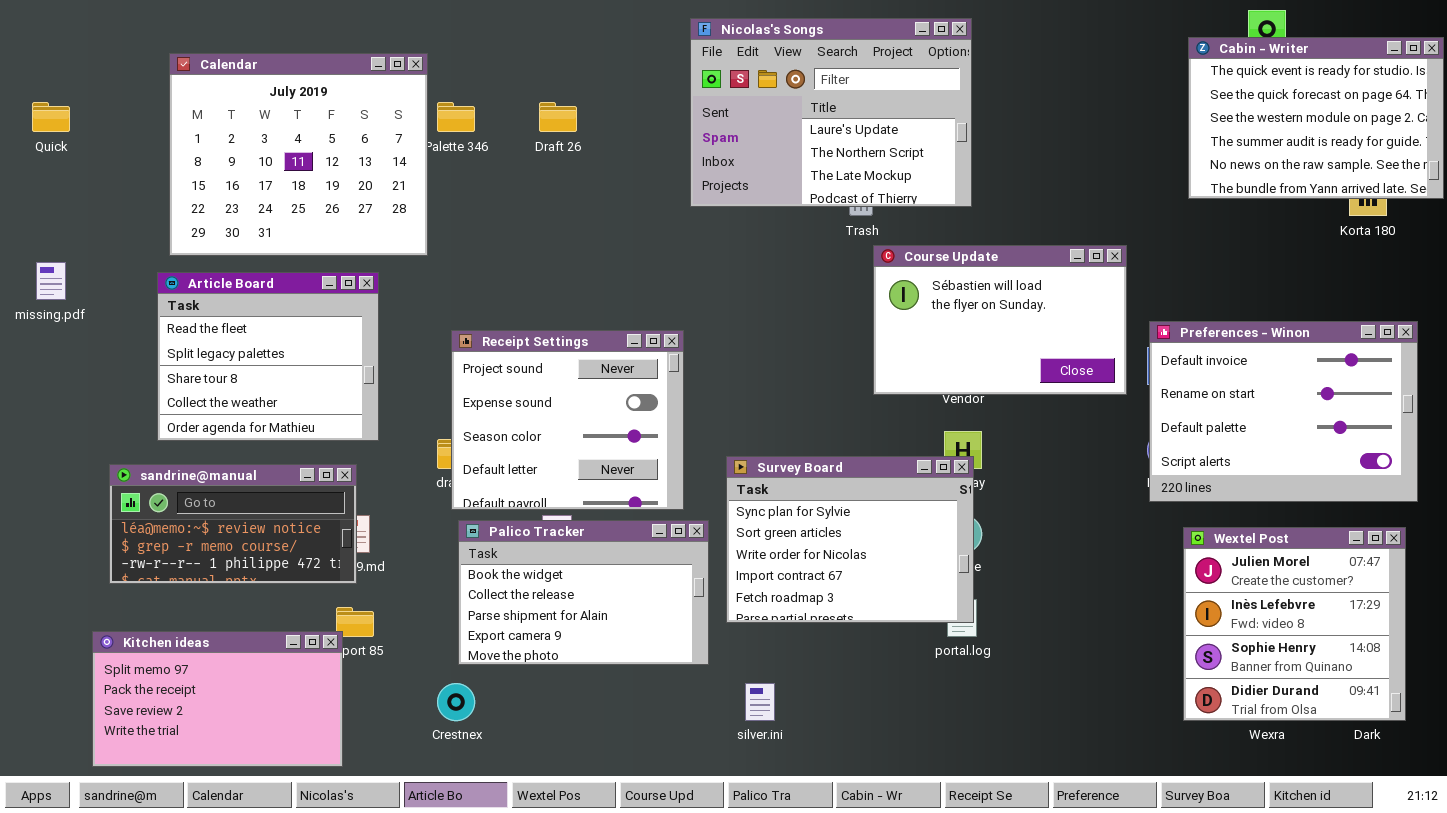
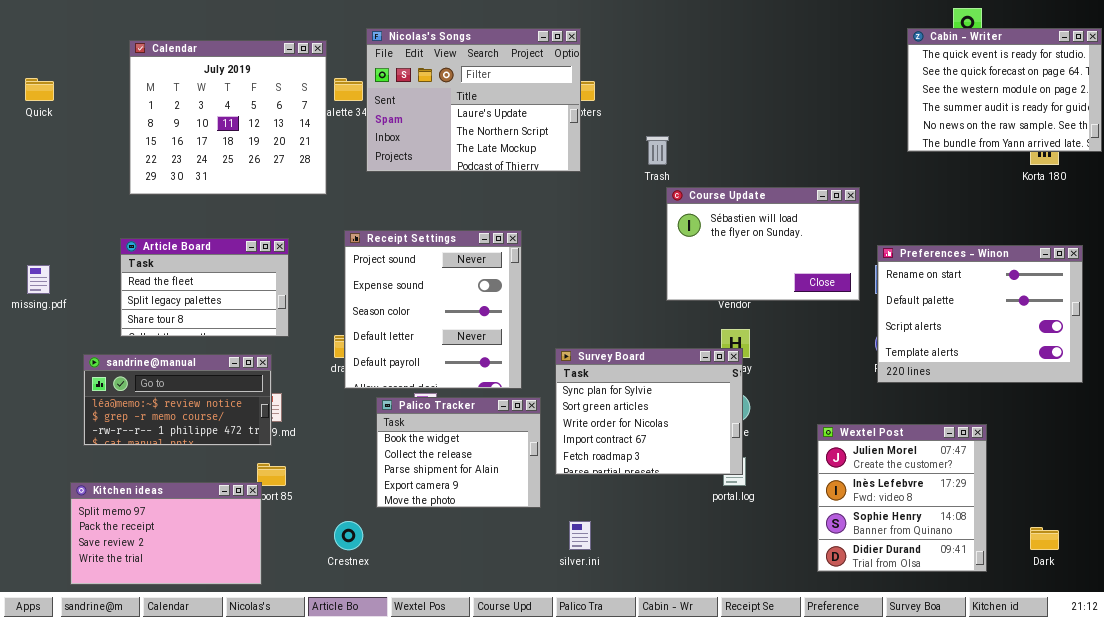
Nicolas's Songs: [690,18,972,207] -> [366,28,581,172], moved
missing.pdf: [36,262,66,300] -> [27,265,50,294], moved
Article Board: [157,272,379,441] -> [120,238,289,337], resized
Preferences - Winon: [1149,321,1418,502] -> [877,245,1083,383], scrolled down 1 row
Receipt Settings: [451,330,684,510] -> [344,230,522,389], resized
Palico Tracker: [458,520,709,665] -> [376,397,541,508], resized
Wextel Post: [1183,527,1406,721] -> [817,424,987,572], moved

